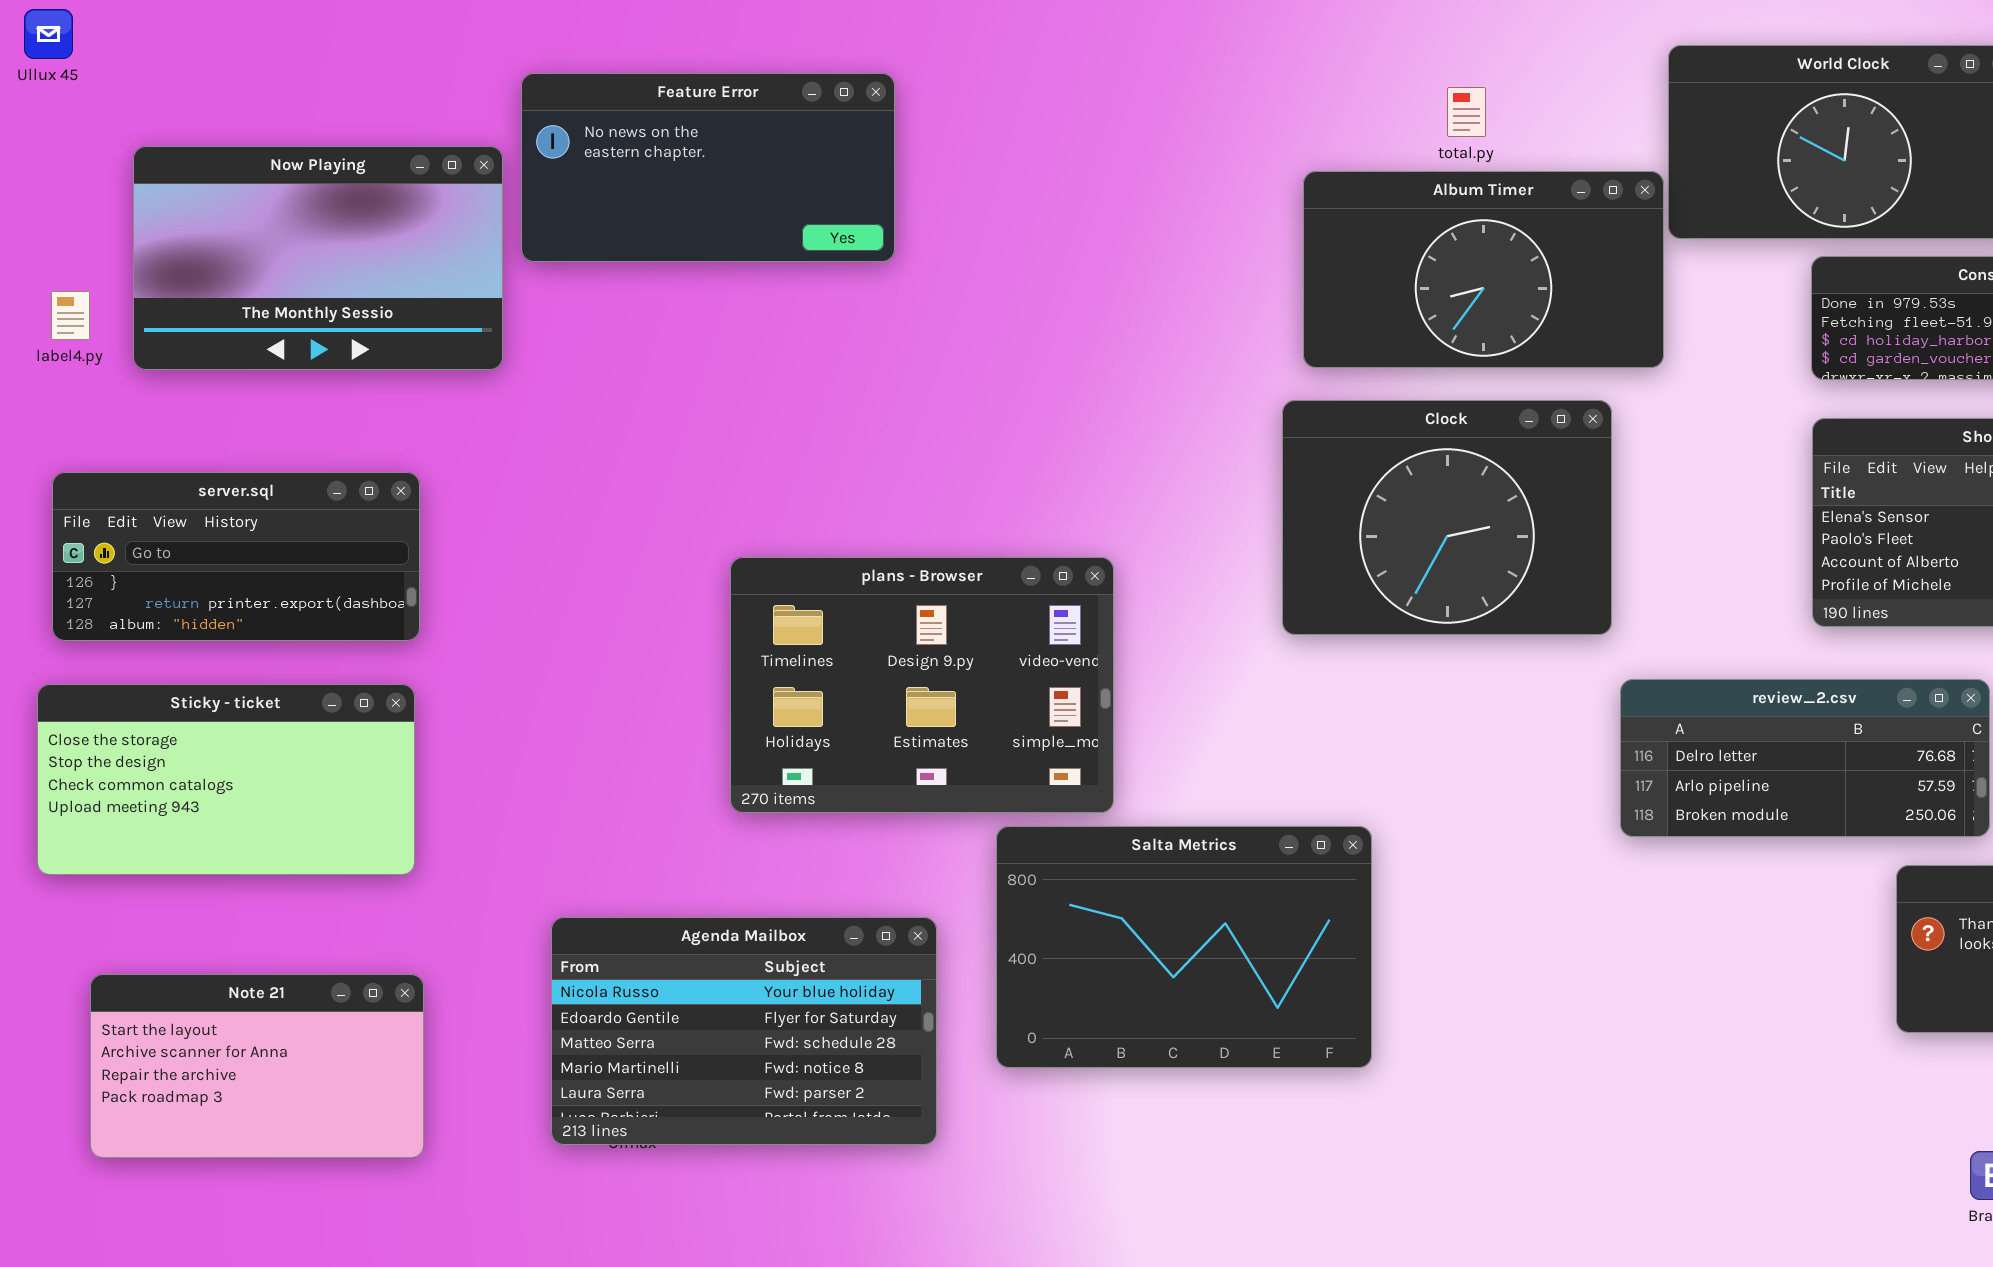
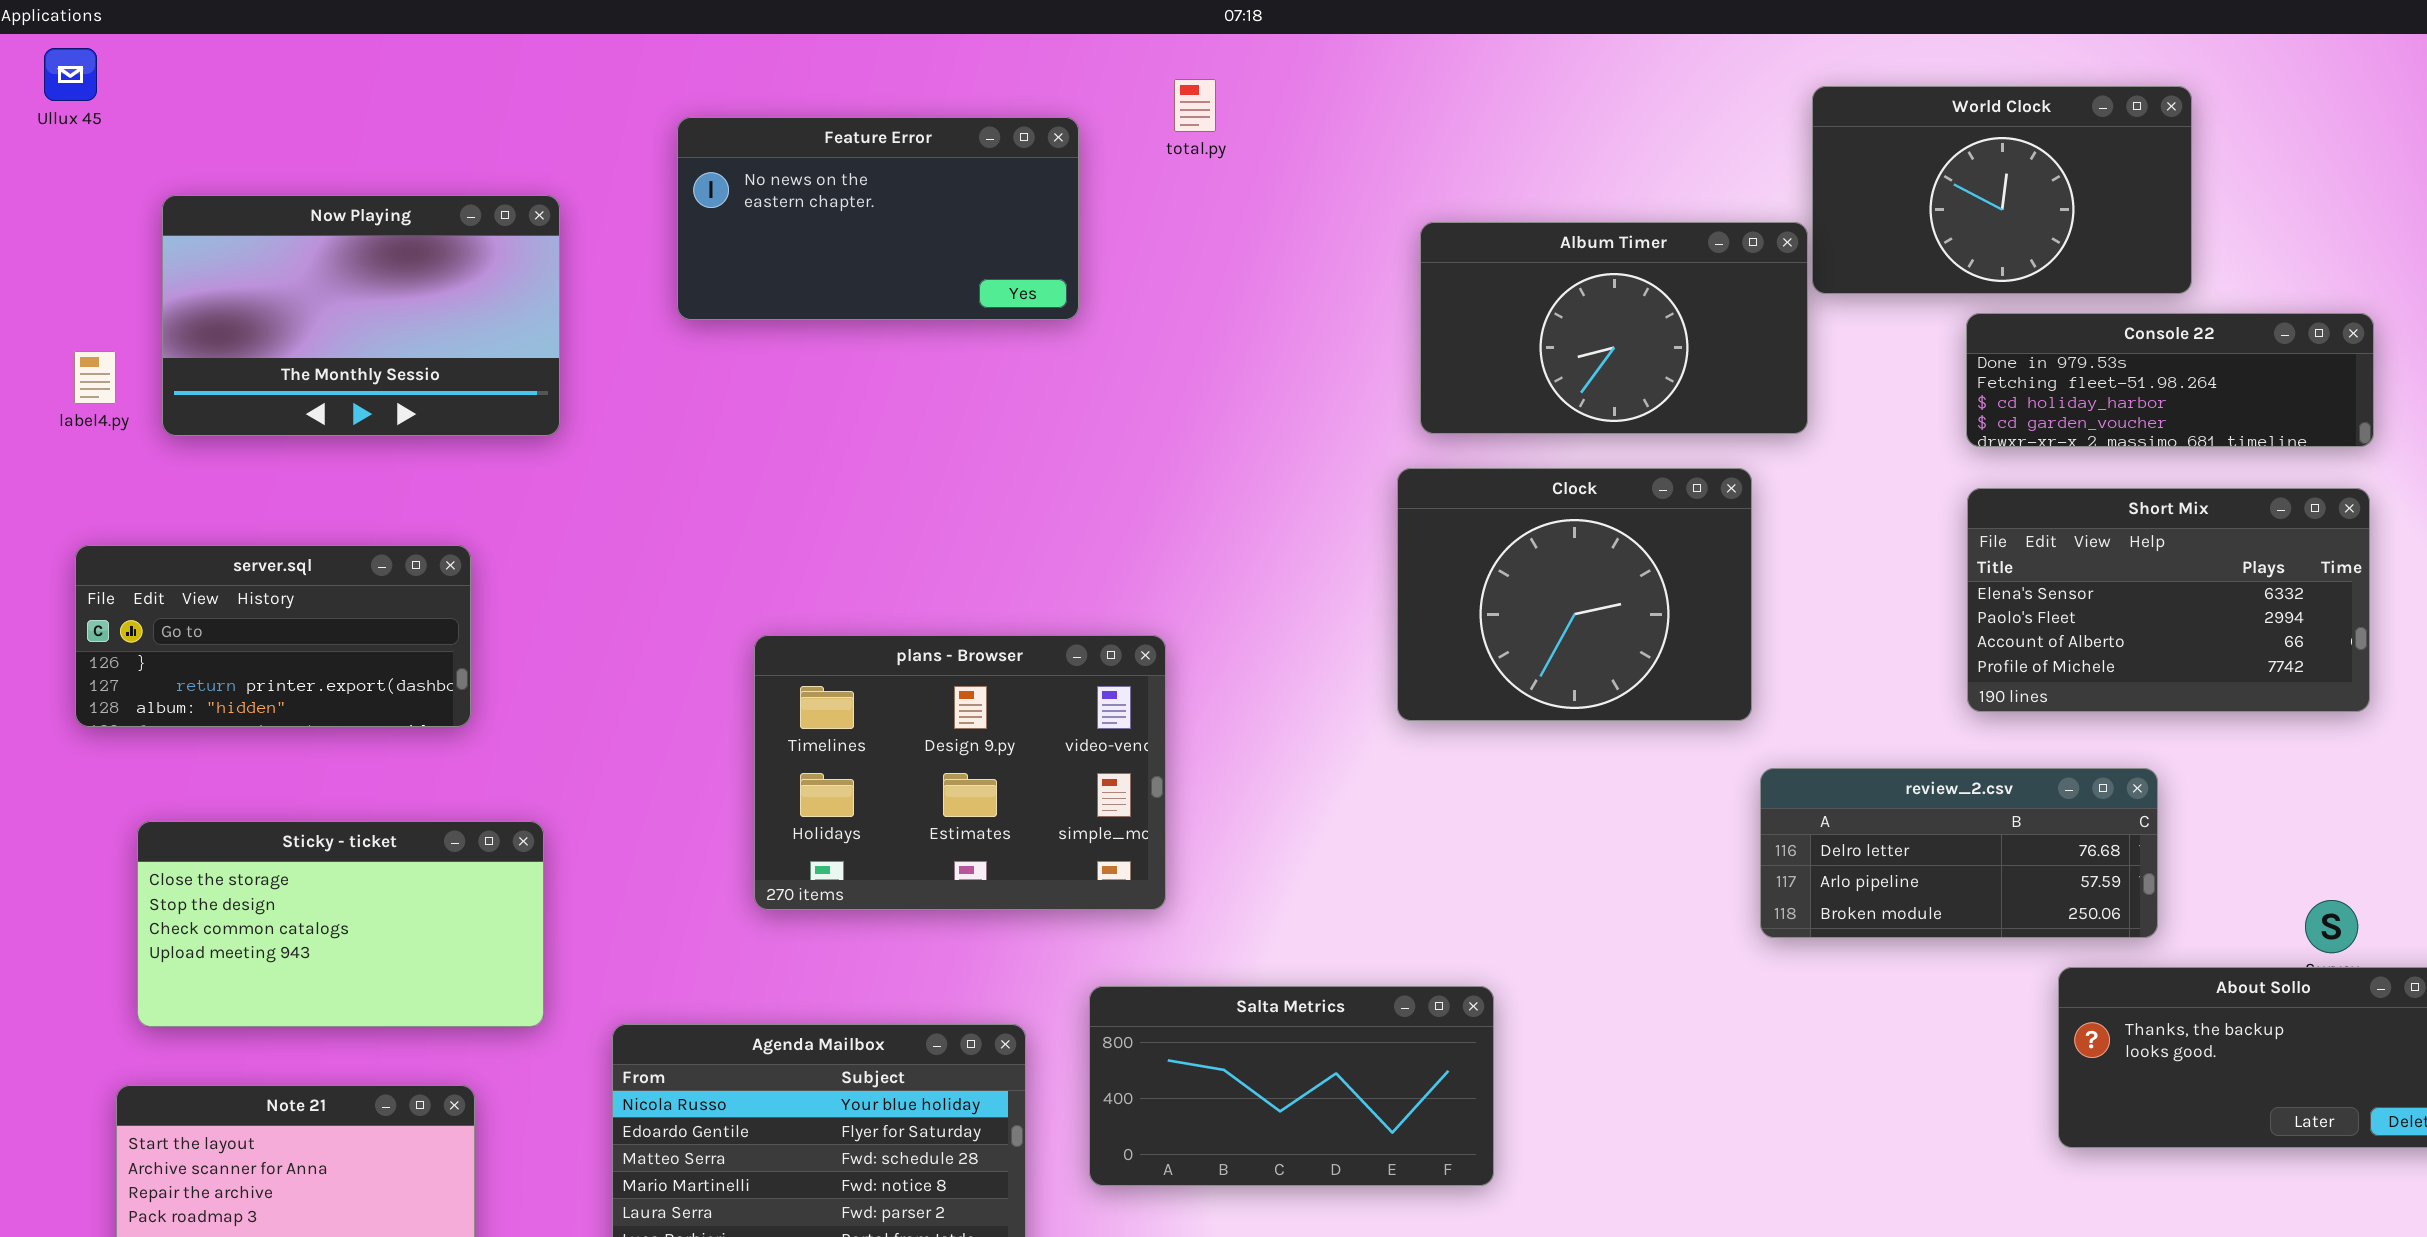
Feature Error: [521,73,895,262] -> [677,117,1079,320], moved
total.py: [1447,87,1486,137] -> [1174,79,1216,132], moved
plans - Browser: [730,557,1114,813] -> [754,635,1166,910], moved
Sticky - ticket: [37,684,415,875] -> [137,821,544,1027], moved
Salta Metrics: [996,826,1372,1068] -> [1089,986,1494,1186], resized

